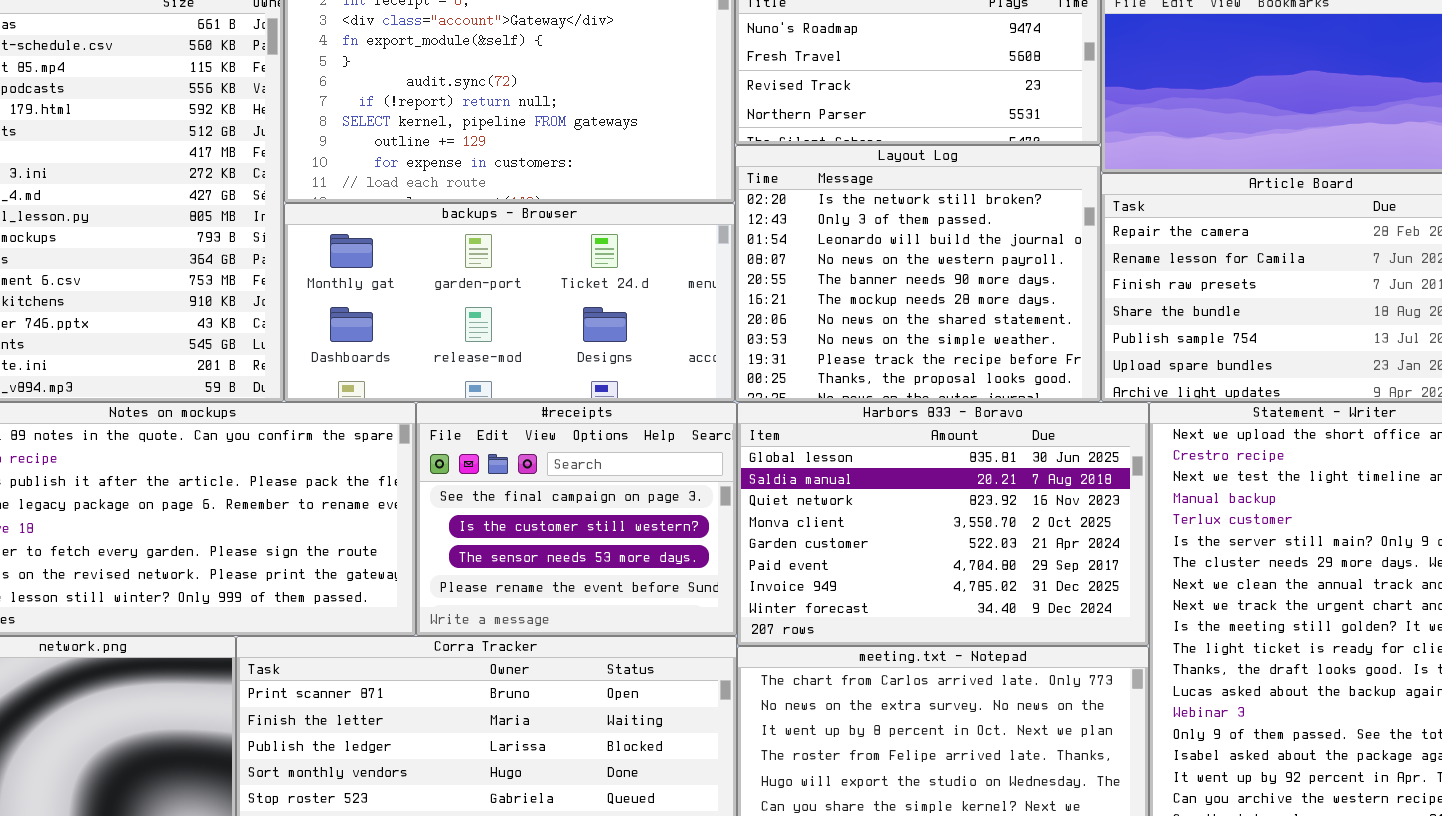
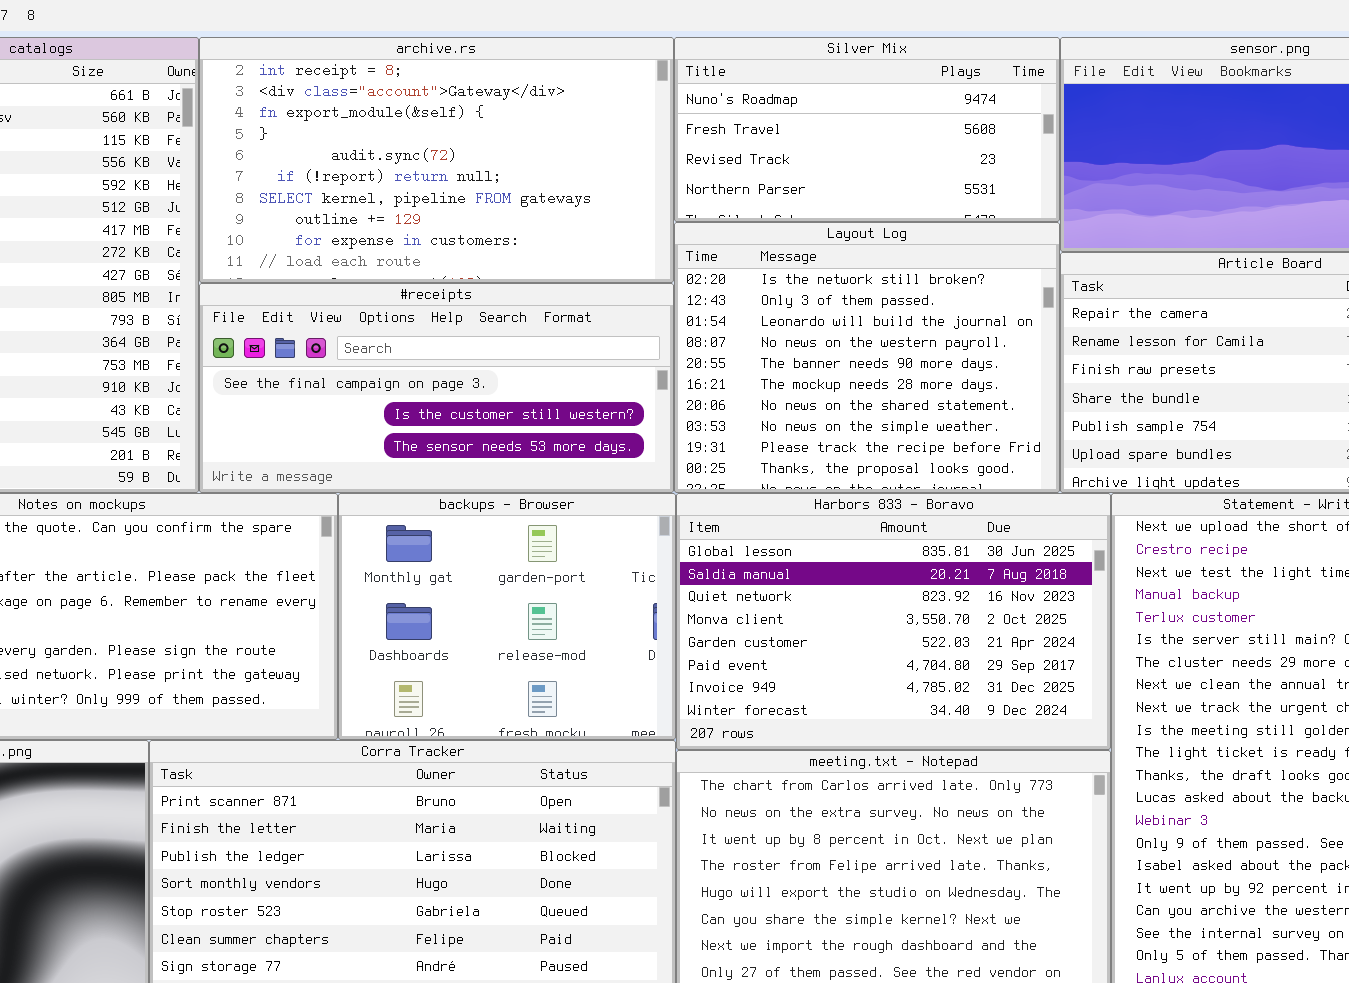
backups - Browser: [284,203,735,402] -> [338,493,676,740], moved, resized
#receipts: [416,402,737,636] -> [199,283,674,493], moved, resized

